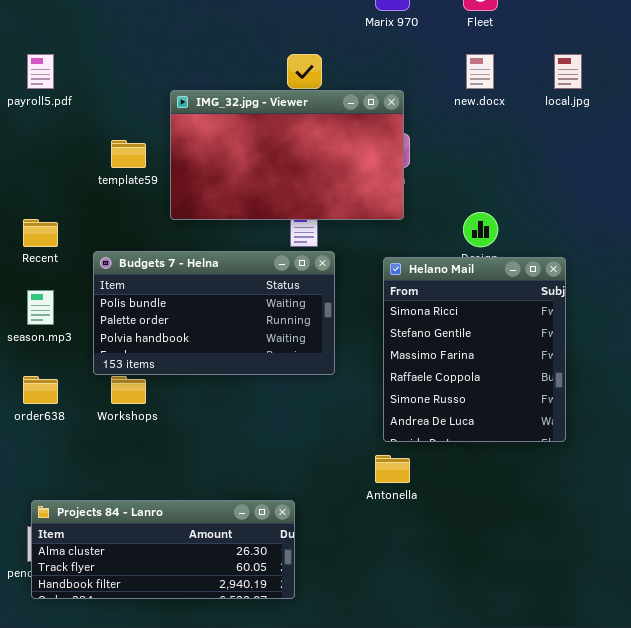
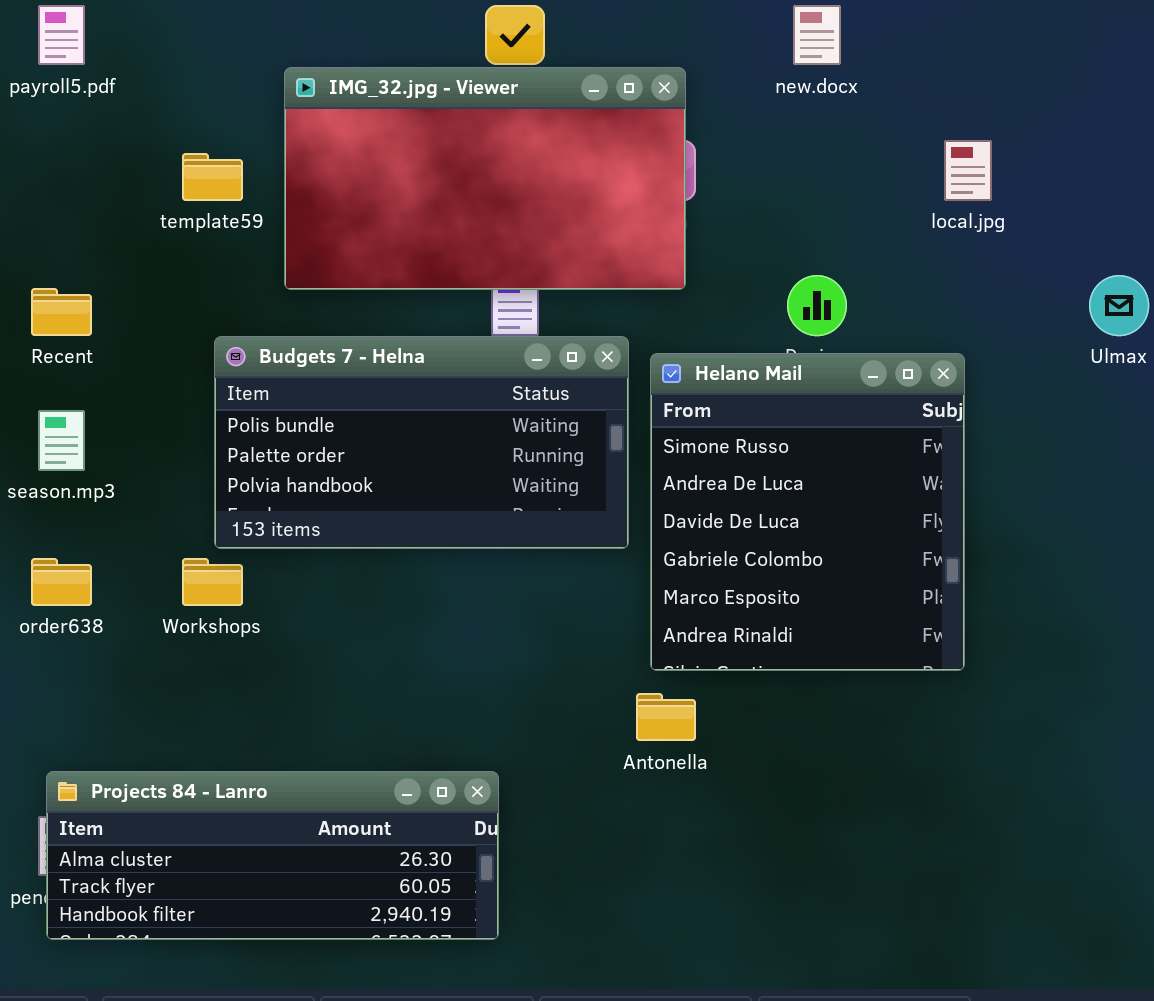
local.jpg: [554,54,582,89] -> [944,140,992,201], moved
Budgets 7 - Helna: [93,251,335,375] -> [214,336,629,549], moved
Helano Mail: [383,257,566,442] -> [650,353,965,671], scrolled down 4 rows

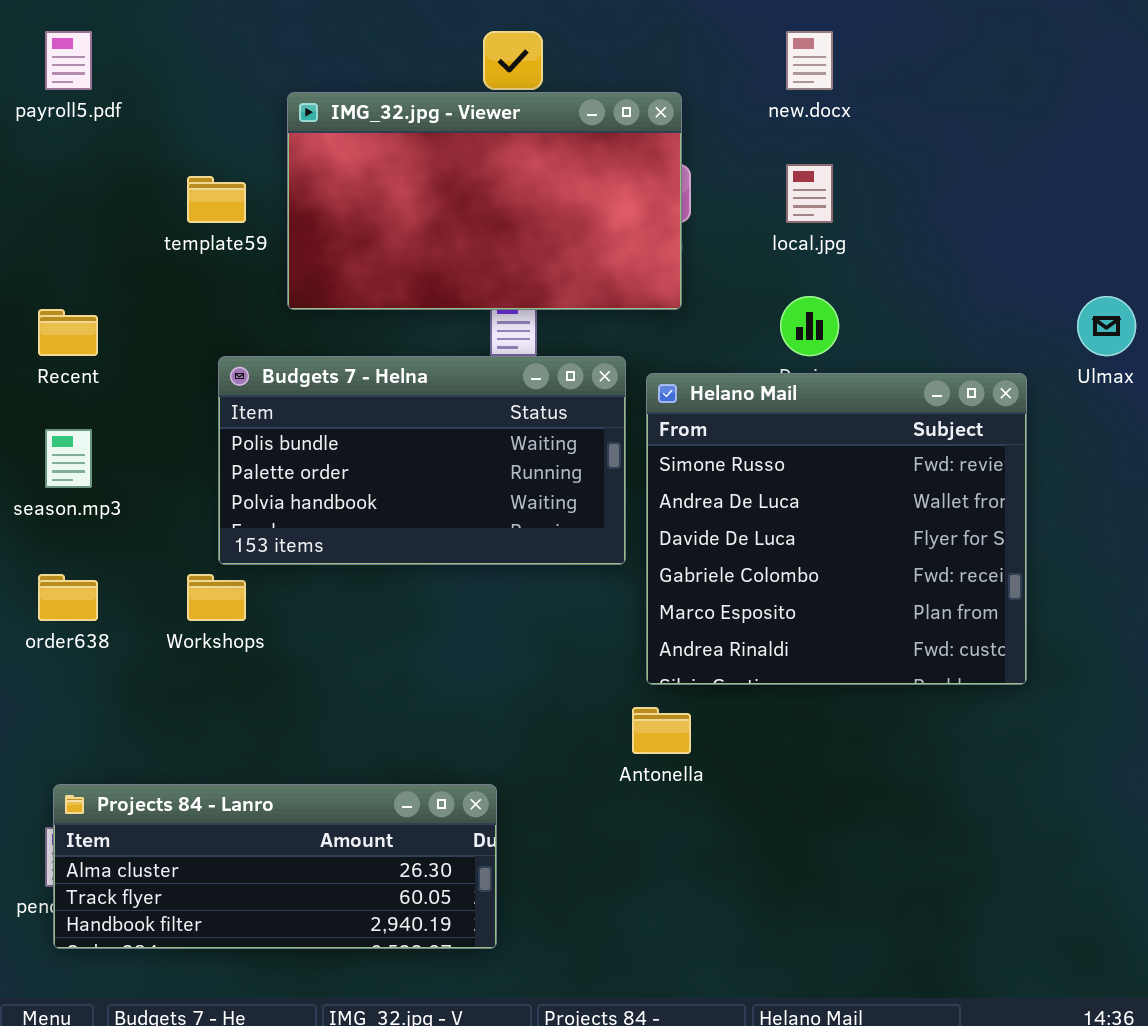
local.jpg: [944,140,992,201] -> [786,164,833,223], moved
Helano Mail: [650,353,965,671] -> [646,373,1027,685], resized

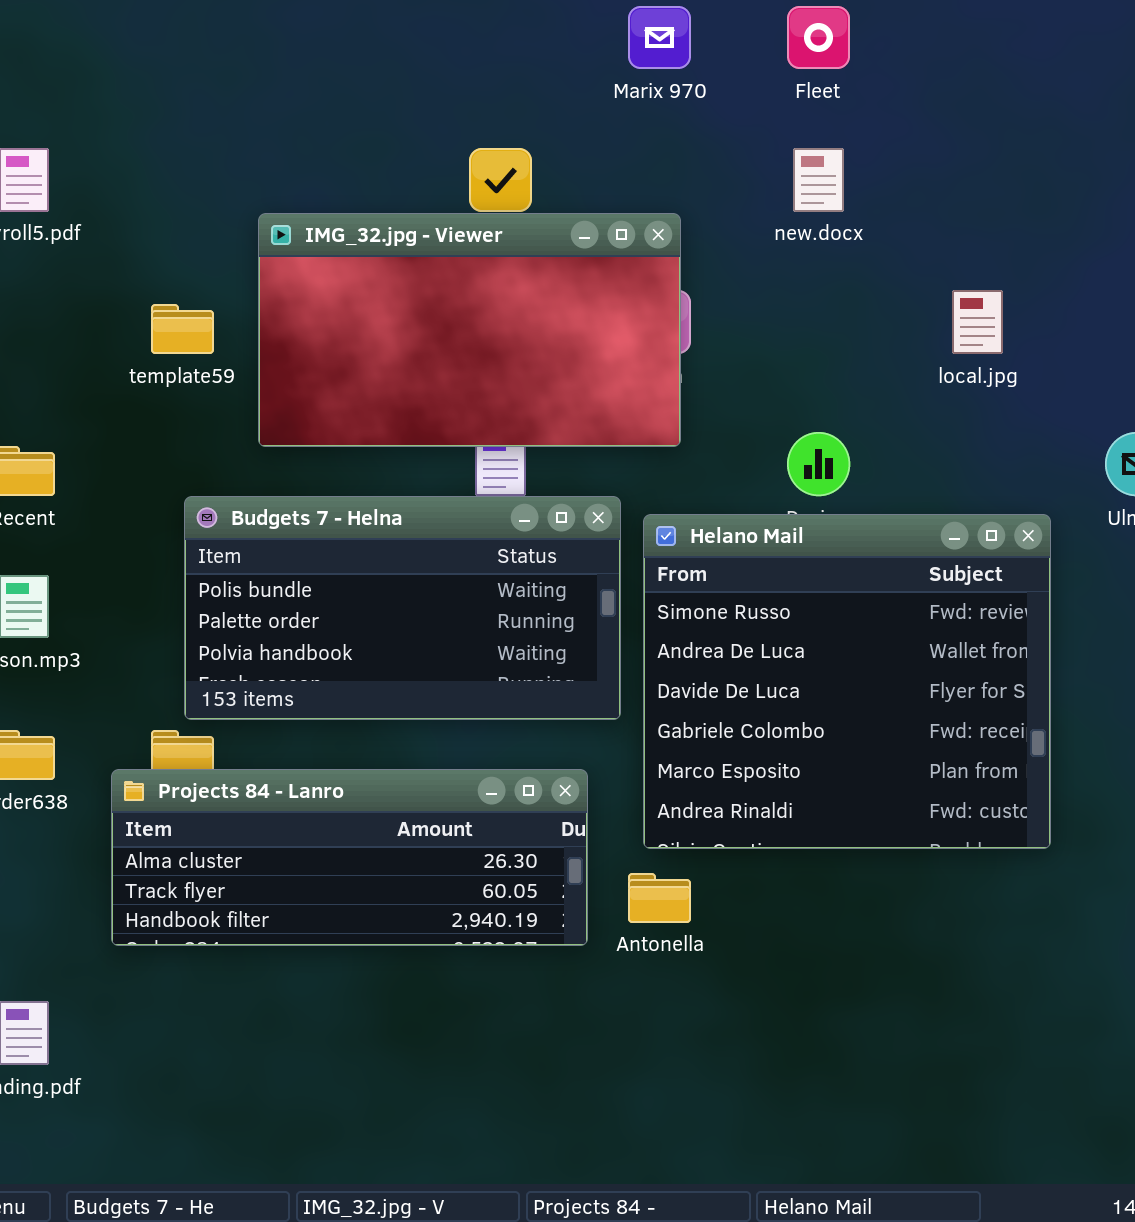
local.jpg: [786,164,833,223] -> [952,290,1003,354], moved
Projects 84 - Lanro: [53,784,497,949] -> [111,769,588,946], moved

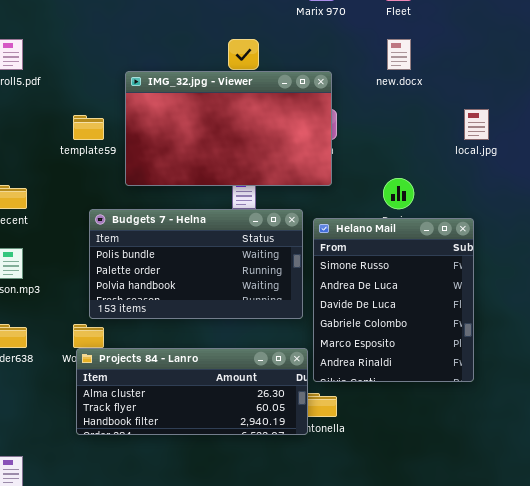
Helano Mail: [643,514,1051,849] -> [313,218,474,382], resized
Projects 84 - Lanro: [111,769,588,946] -> [76,348,308,435], moved

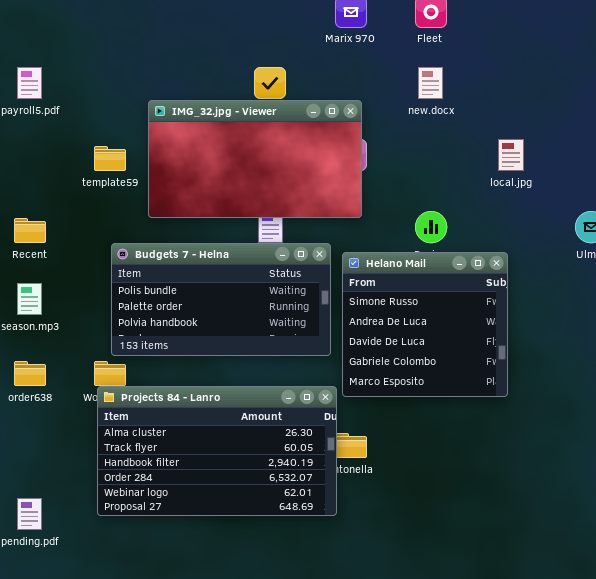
Helano Mail: [313,218,474,382] -> [342,252,508,397], resized
Projects 84 - Lanro: [76,348,308,435] -> [97,386,337,516], resized

